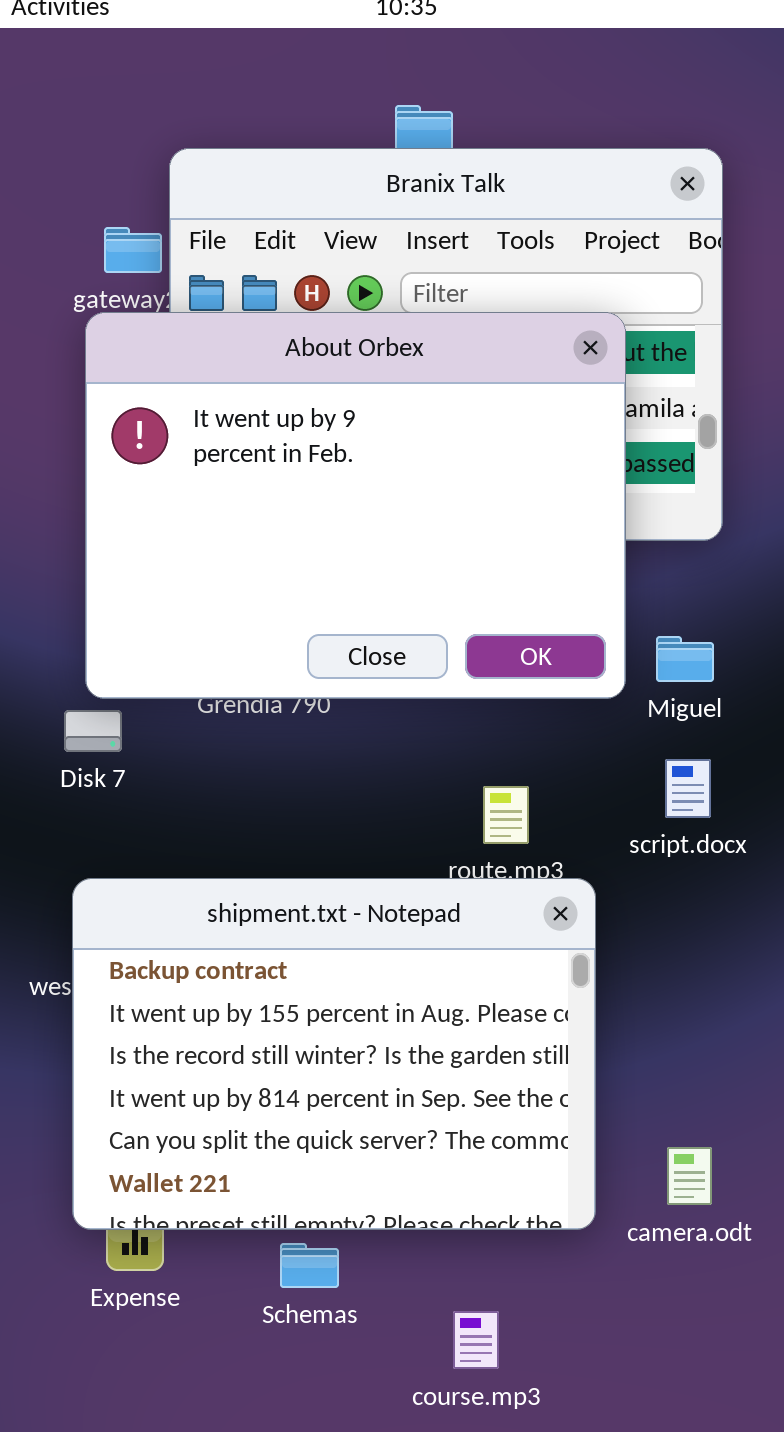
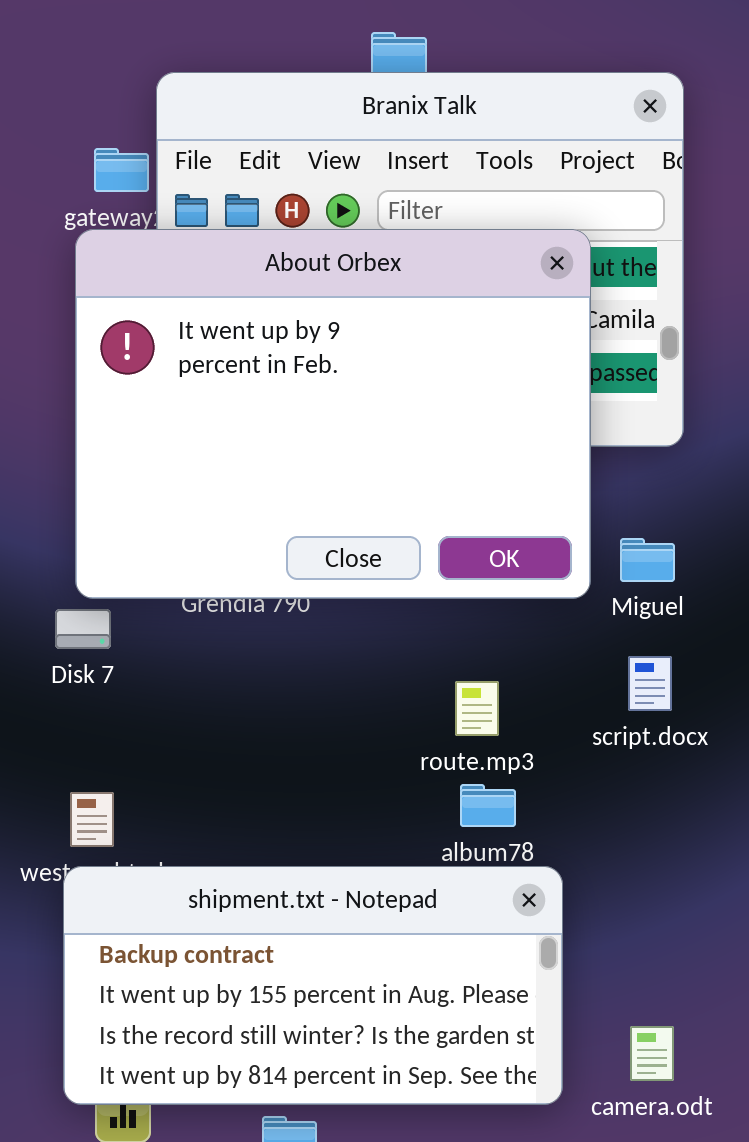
shipment.txt - Notepad: [72,878,596,1230] -> [63,866,563,1105], resized

